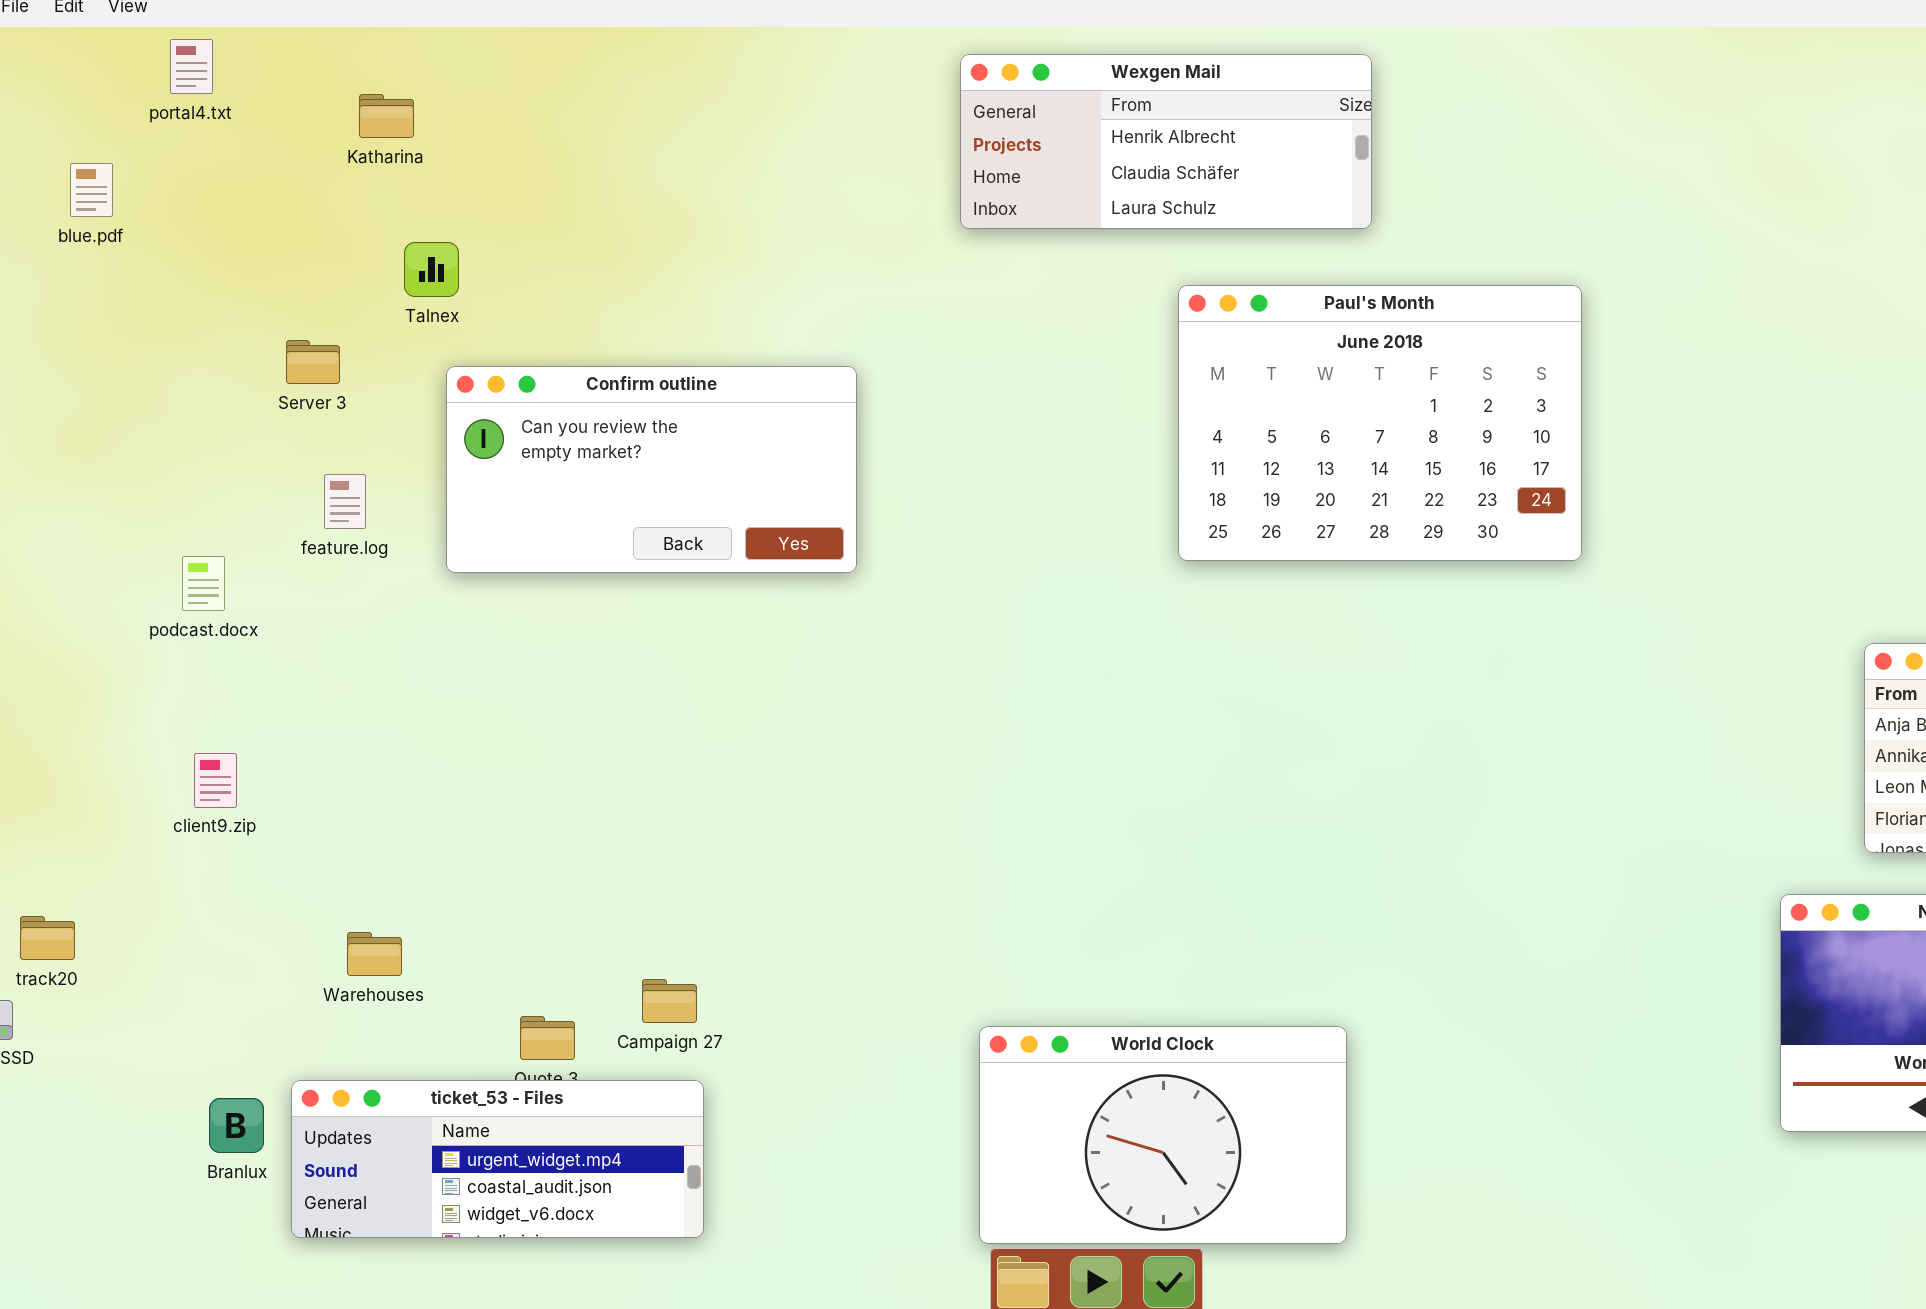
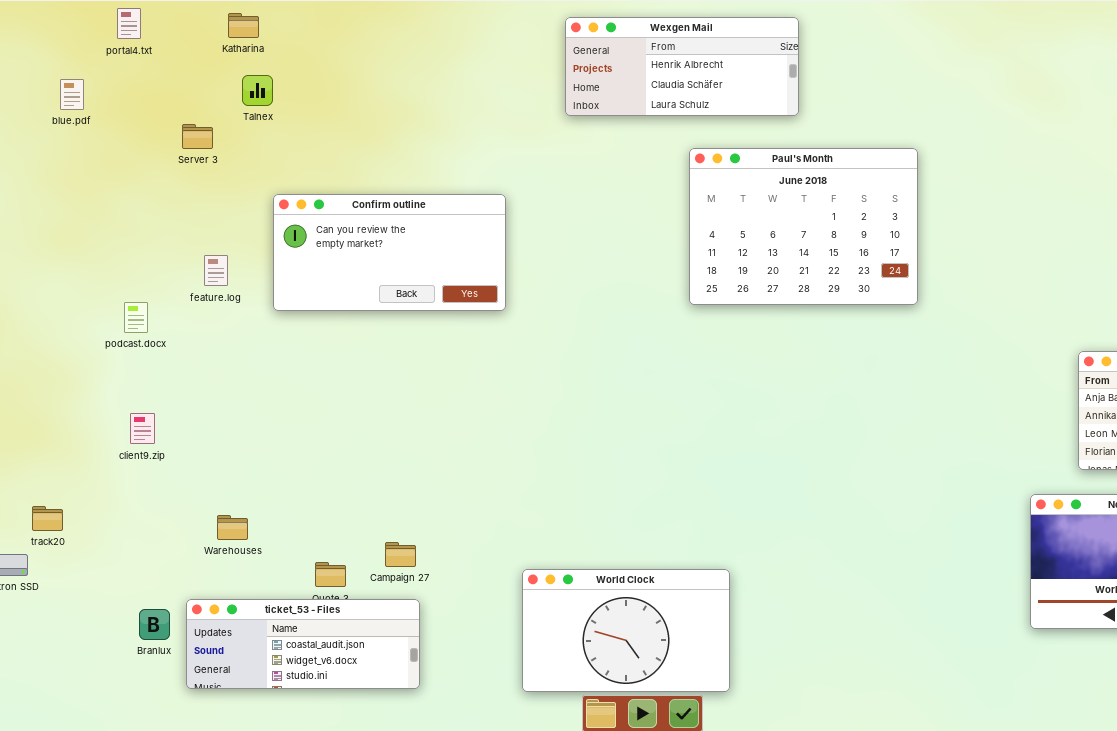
Katharina: [359,94,414,138] -> [228,13,259,38], moved
Talnex: [404,242,459,297] -> [242,75,273,106], moved
Server 3: [286,340,340,384] -> [182,124,213,149], moved
World Clock: [979,1026,1347,1244] -> [522,569,730,692], moved
ticket_53 - Files: [291,1080,704,1238] -> [186,599,420,689], scrolled down 1 row

